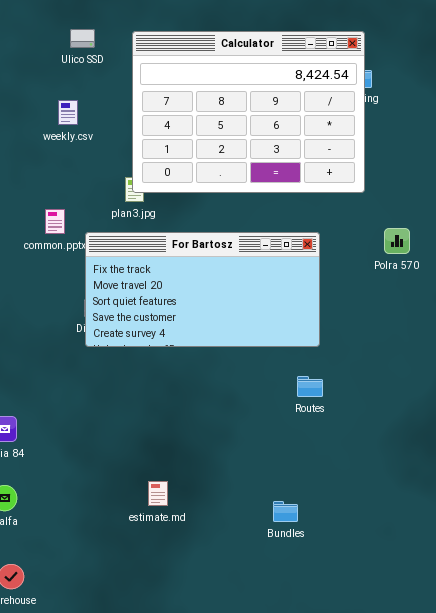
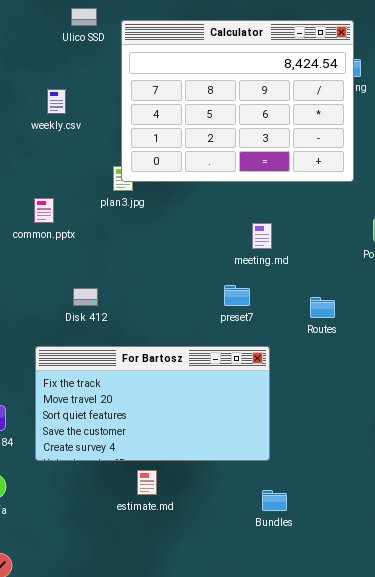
Ulico SSD: [70,29,95,48] -> [71,8,97,26], moved
For Bartosz: [85,232,320,347] -> [35,346,270,461], moved
Routes: [297,376,323,397] -> [310,297,335,318], moved

